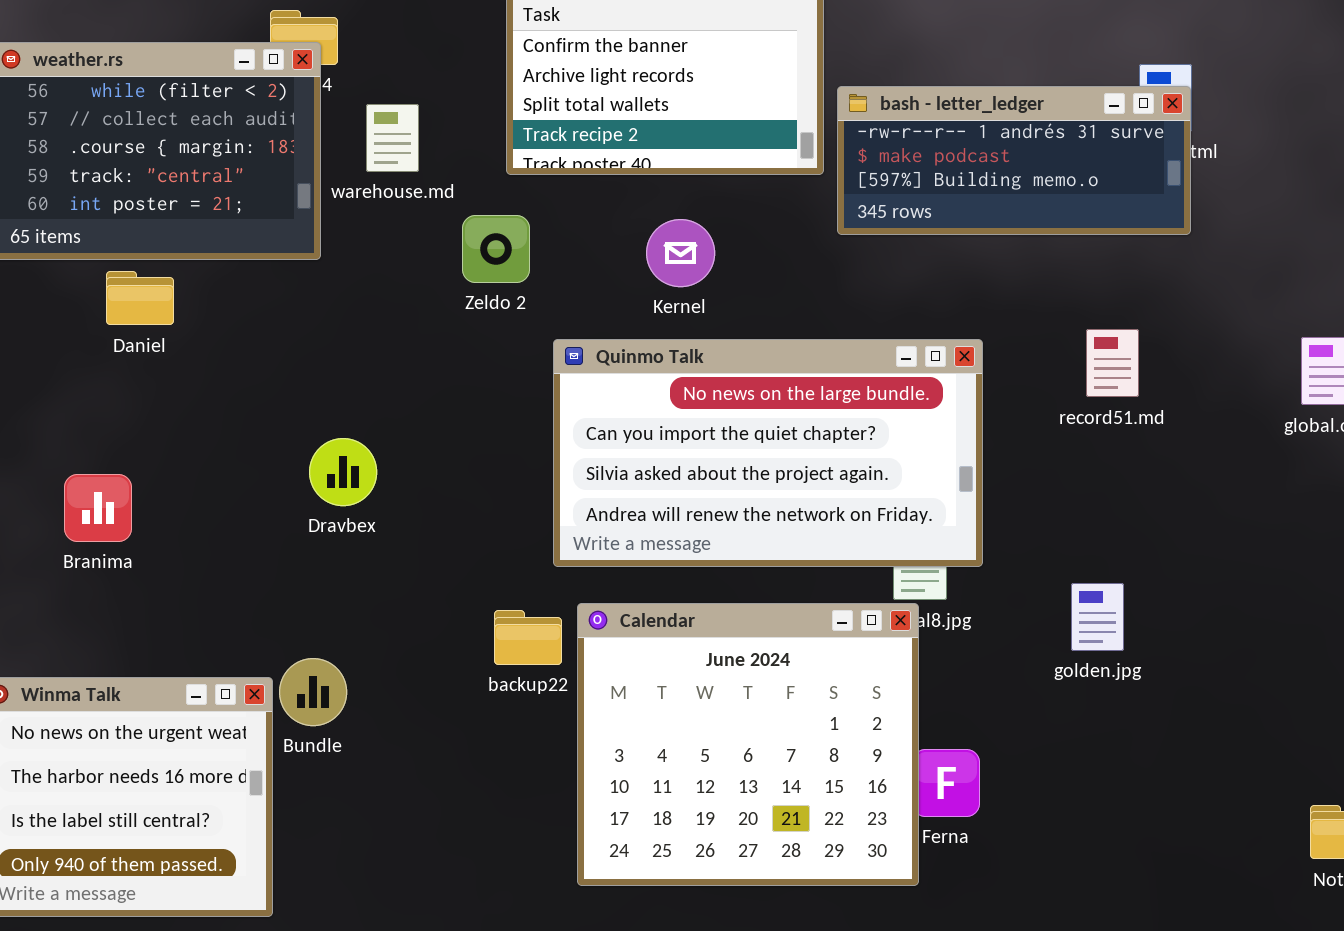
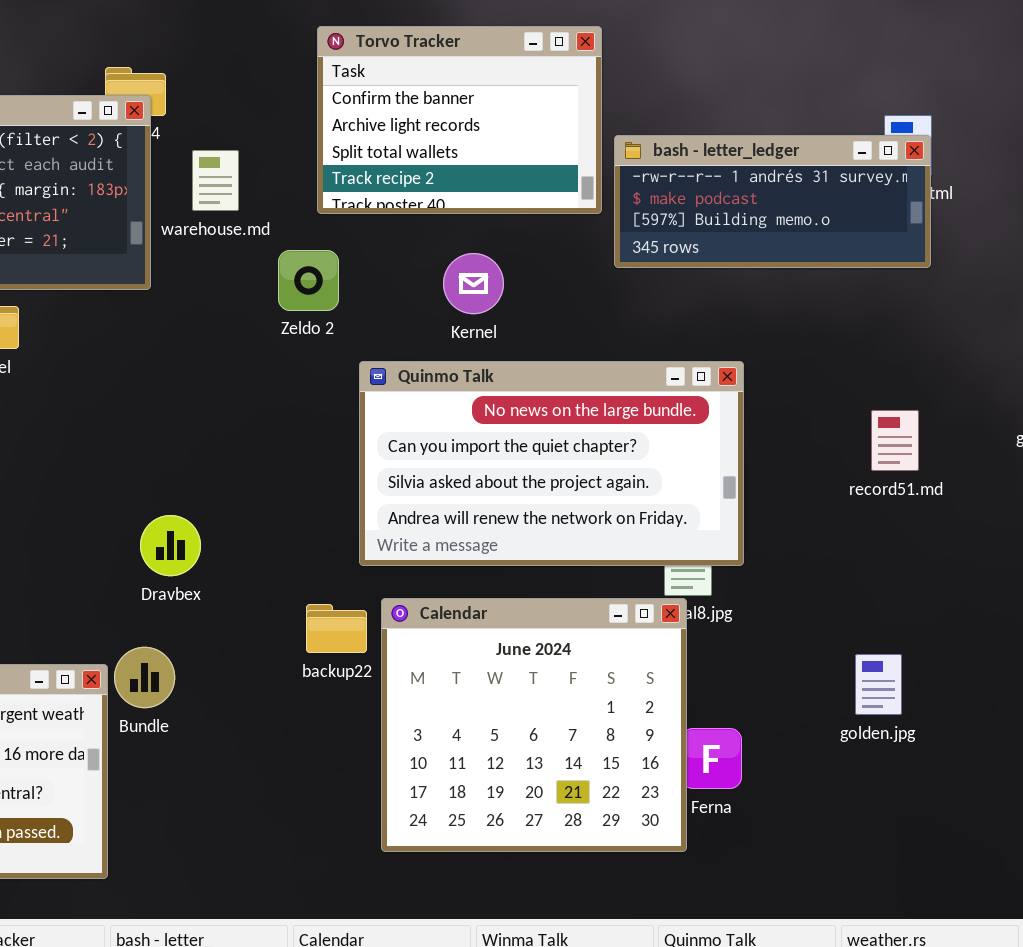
record51.md: [1086,329,1139,397] -> [871,410,919,471], moved
Dravbex: [309,438,377,506] -> [140,515,201,576], moved
golden.jpg: [1071,583,1124,651] -> [855,654,902,715], moved

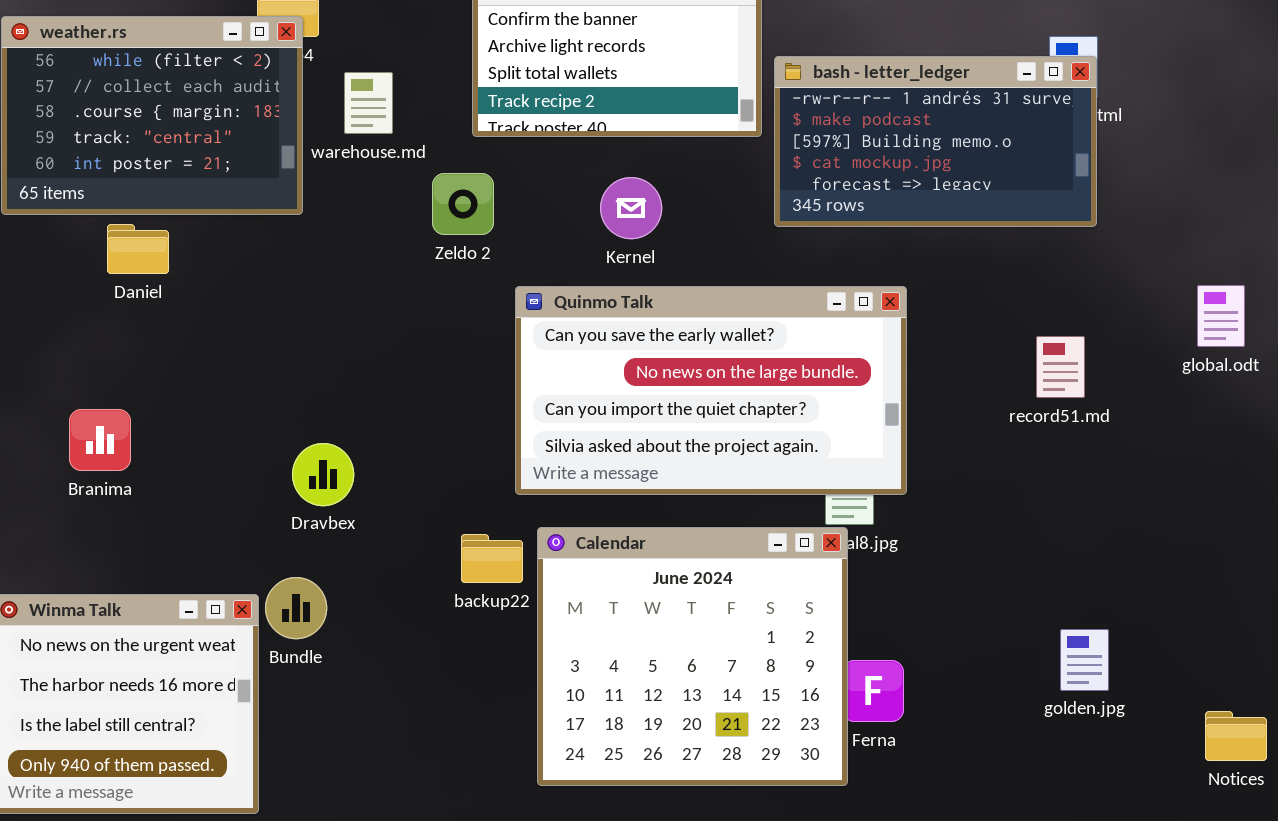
bash - letter_ledger: [614,135,931,268] -> [774,56,1097,227], resized
Quinmo Talk: [359,361,744,566] -> [515,286,907,495], scrolled up 1 row
golden.jpg: [855,654,902,715] -> [1060,629,1109,691], moved

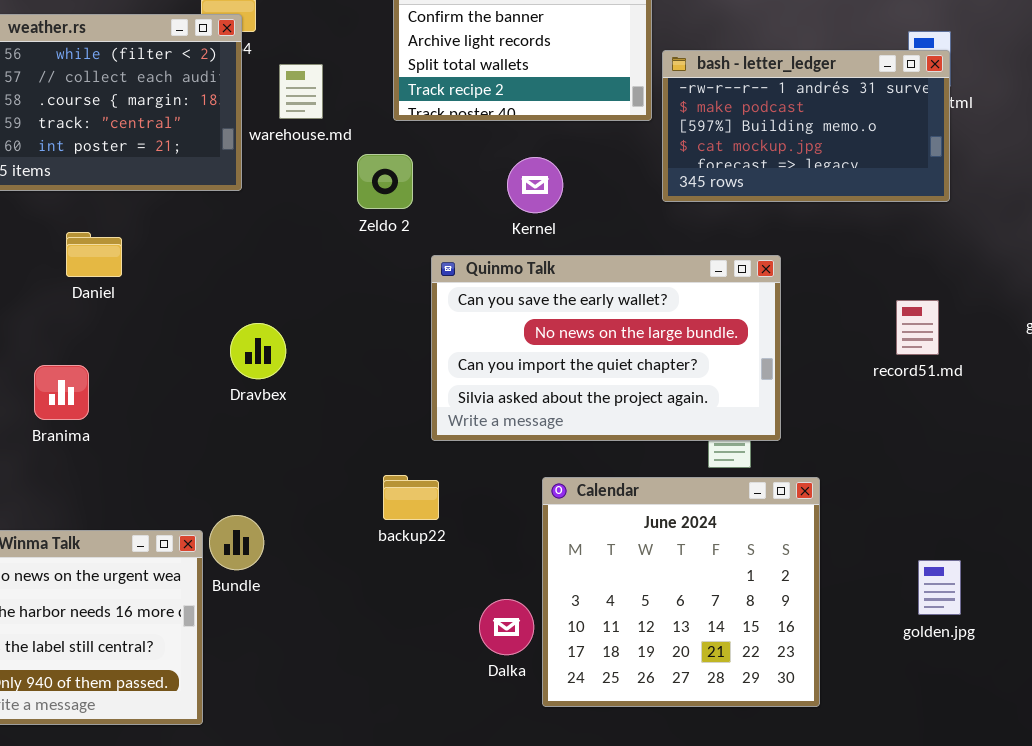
Daniel: [107,224,169,274] -> [66,232,122,277], moved
Dravbex: [292,443,354,506] -> [230,323,286,379], moved
Calendar: [537,527,848,786] -> [542,477,820,707], moved

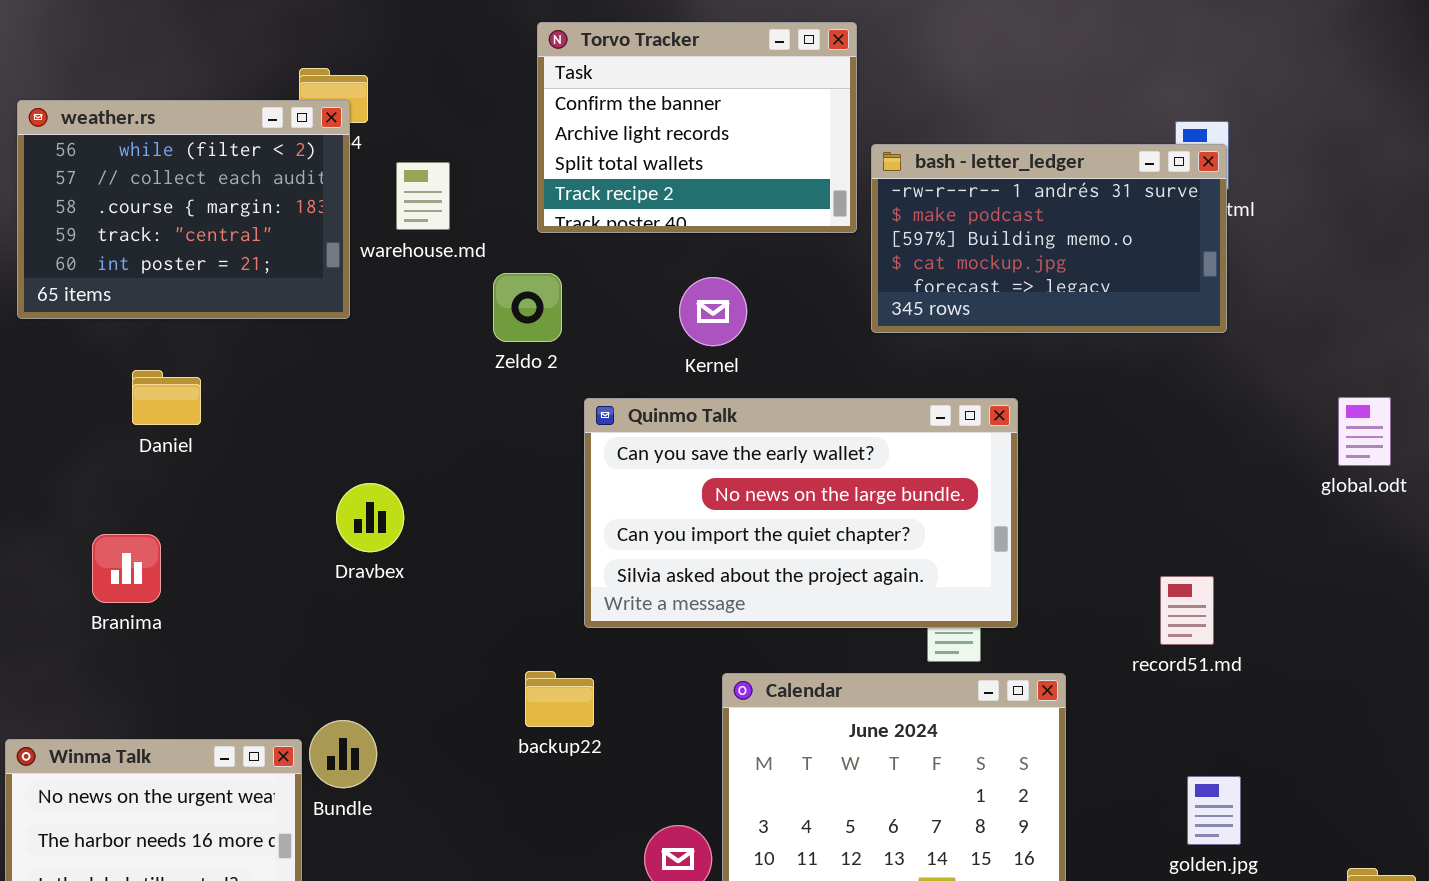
record51.md: [896,300,939,355] -> [1160,576,1214,645], moved

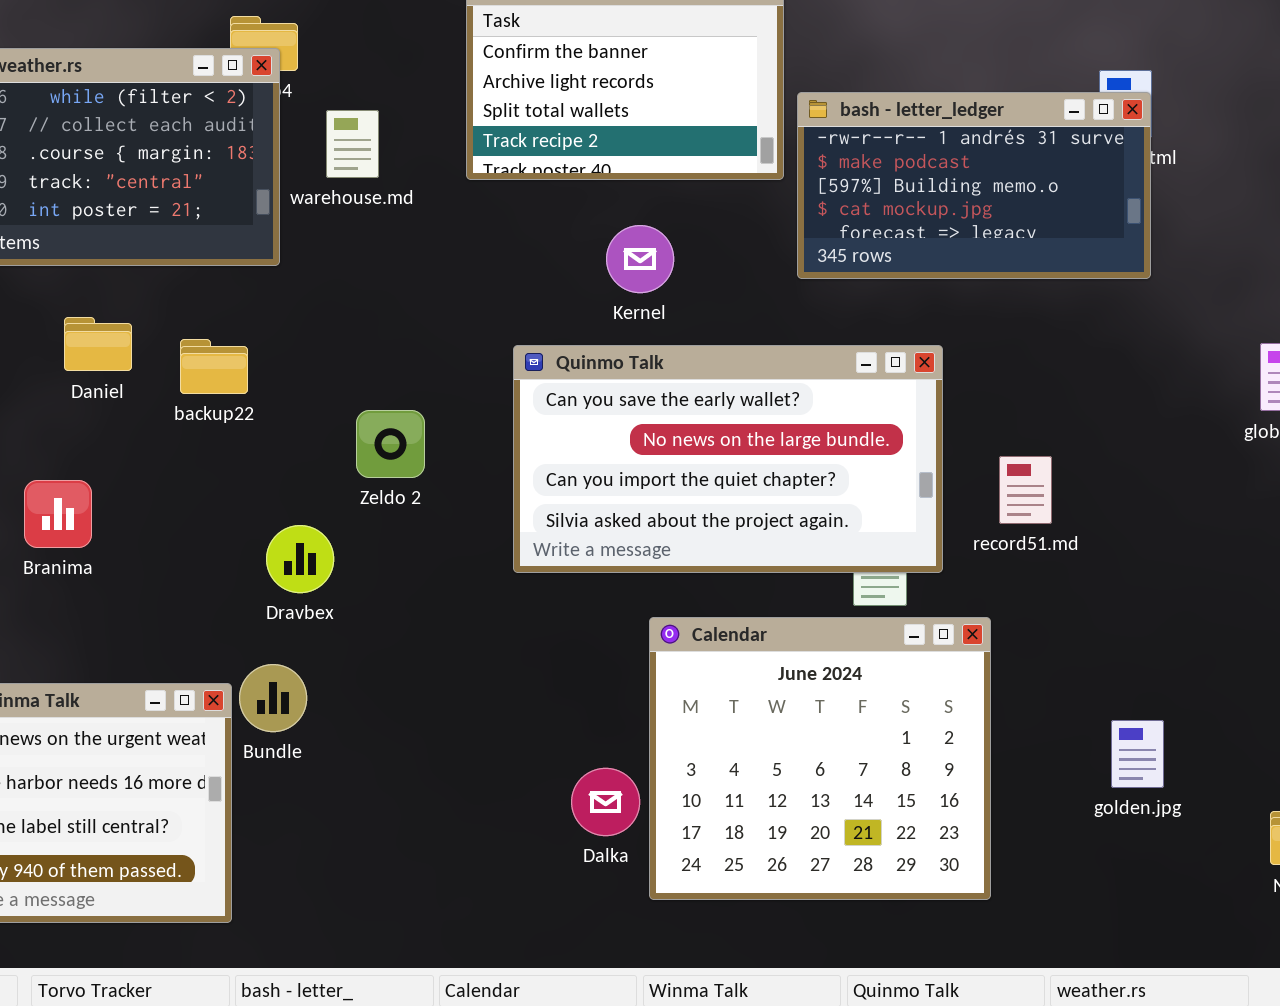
Zeldo 2: [493,273,562,342] -> [356,410,425,478], moved
Dravbex: [336,483,404,552] -> [266,525,334,593], moved
record51.md: [1160,576,1214,645] -> [999,456,1052,524], moved
backup22: [525,671,594,727] -> [180,339,248,394], moved

